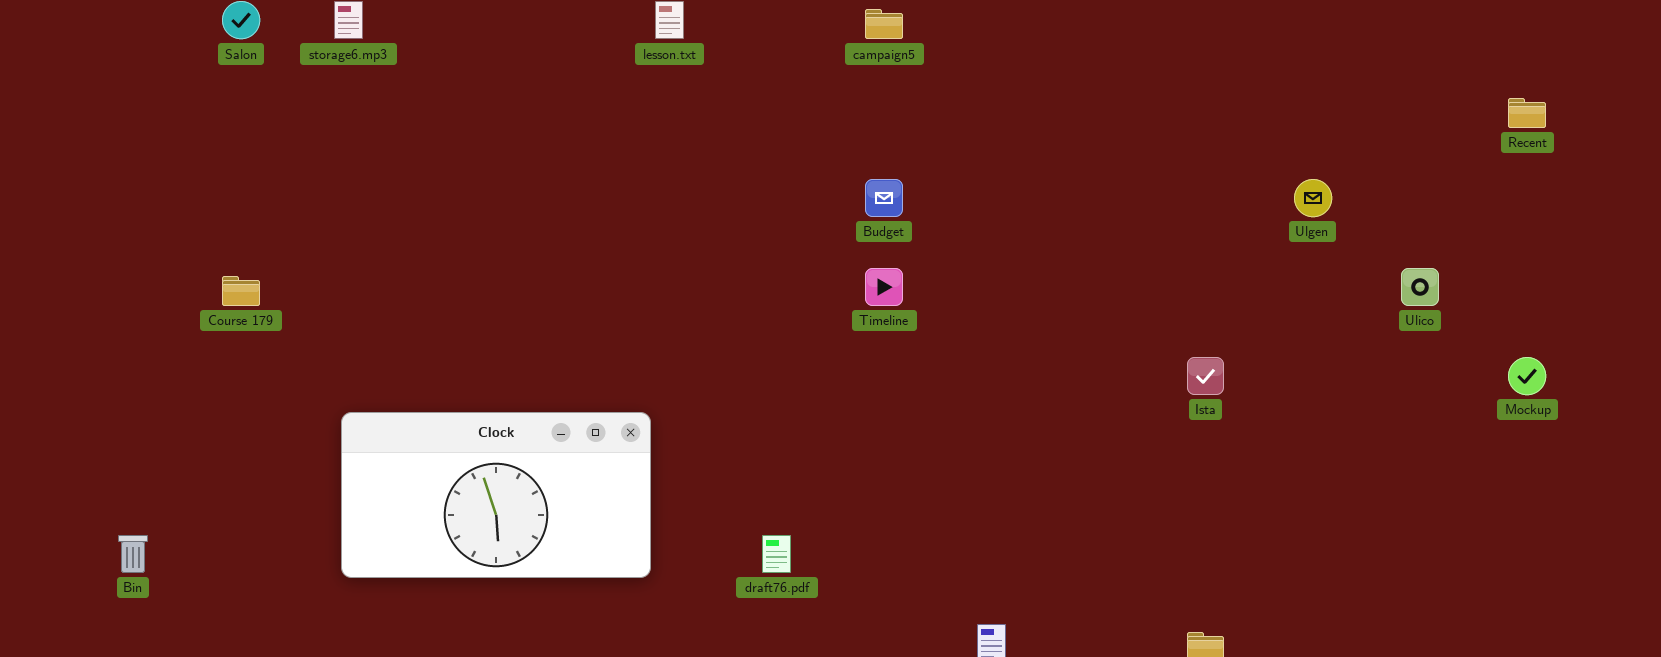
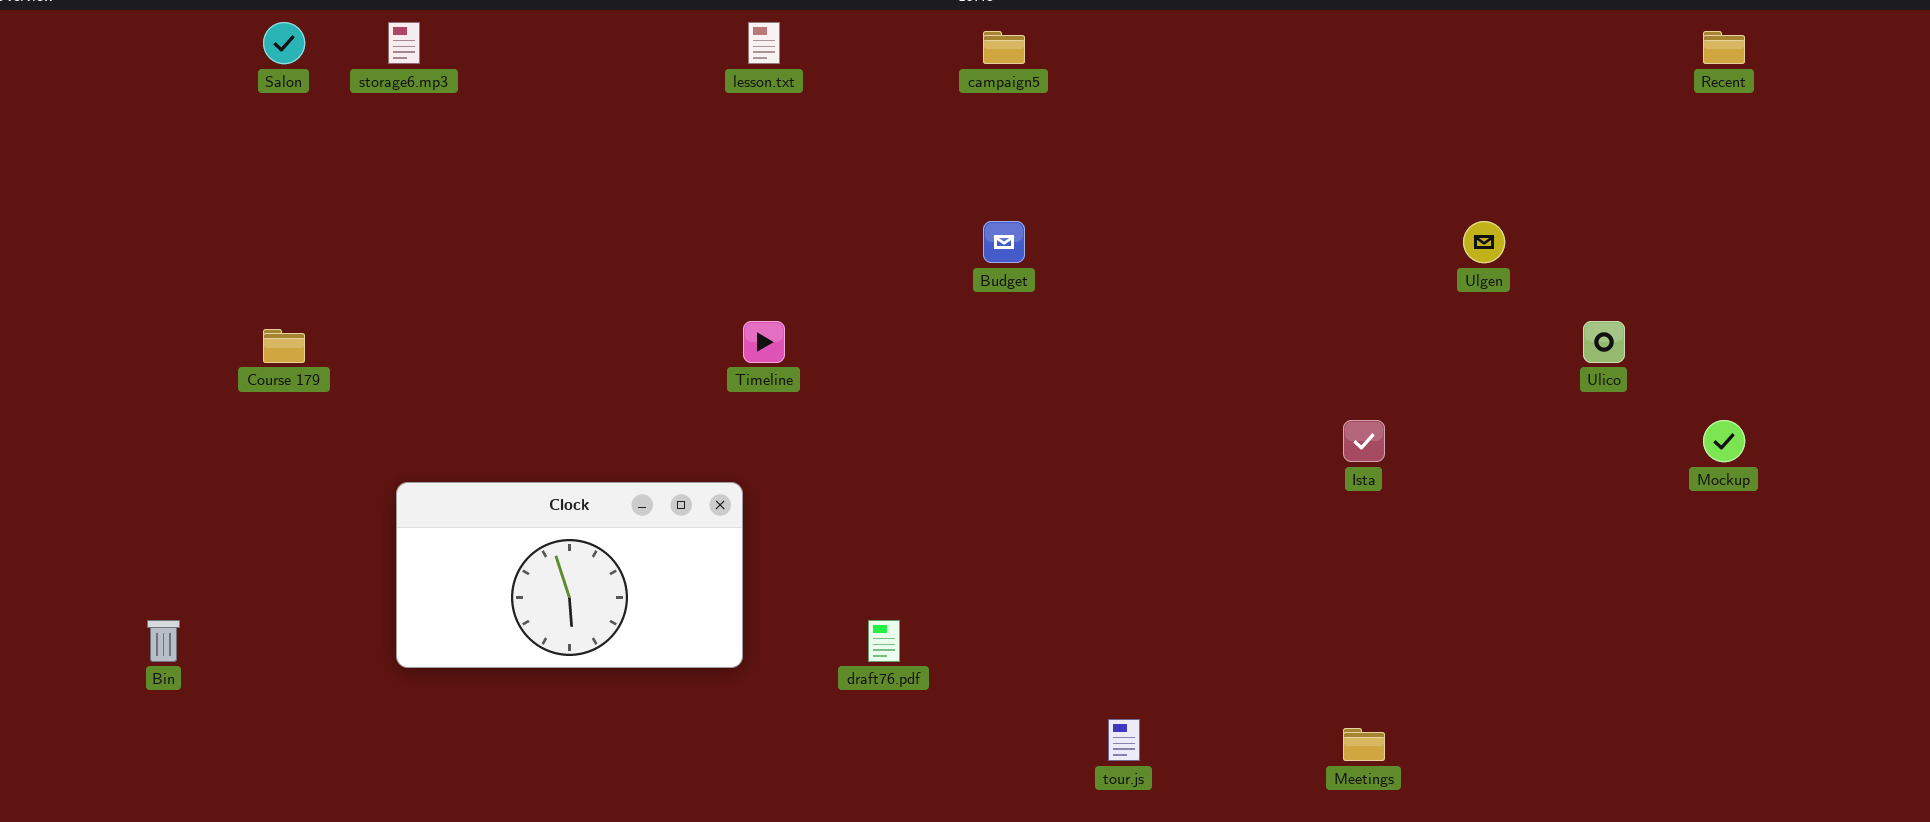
Recent: [1508,98,1546,128] -> [1703,31,1745,64], moved
Timeline: [865,268,903,306] -> [743,321,785,363], moved

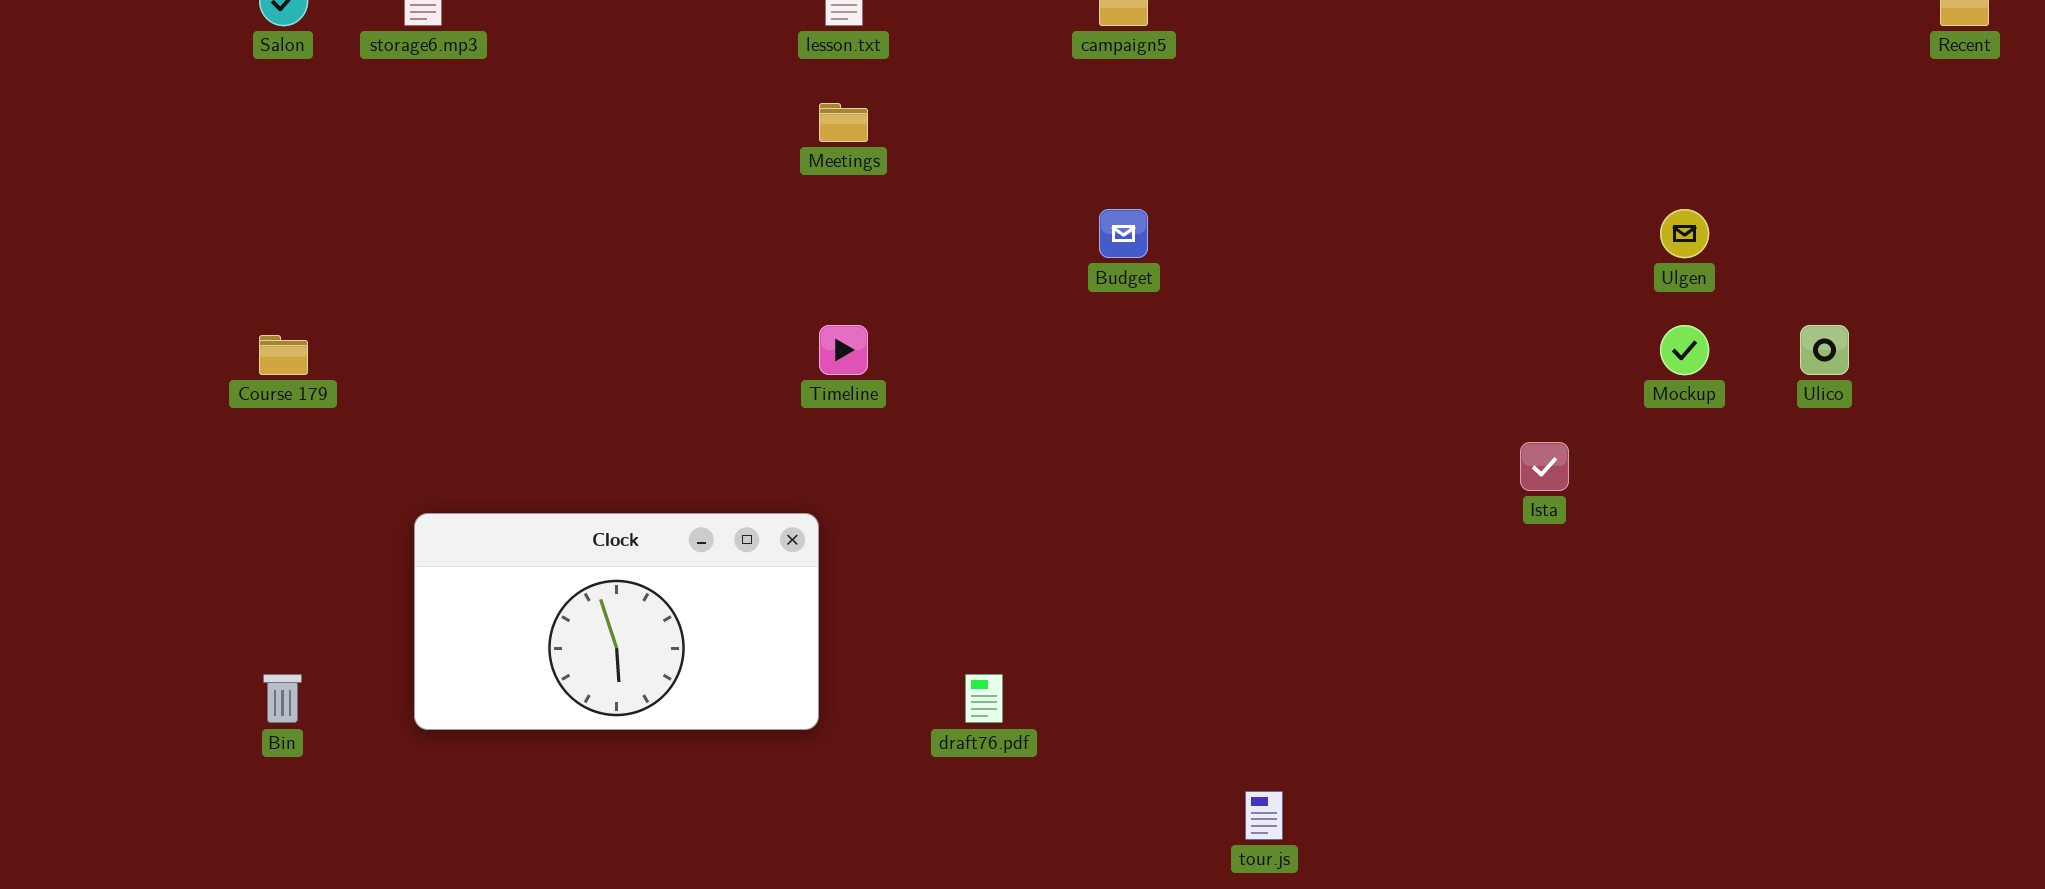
Mockup: [1703,420,1745,462] -> [1660,325,1709,375], moved
Bin: [147,620,180,662] -> [263,674,302,723], moved
Meetings: [1343,728,1385,761] -> [819,103,868,142], moved

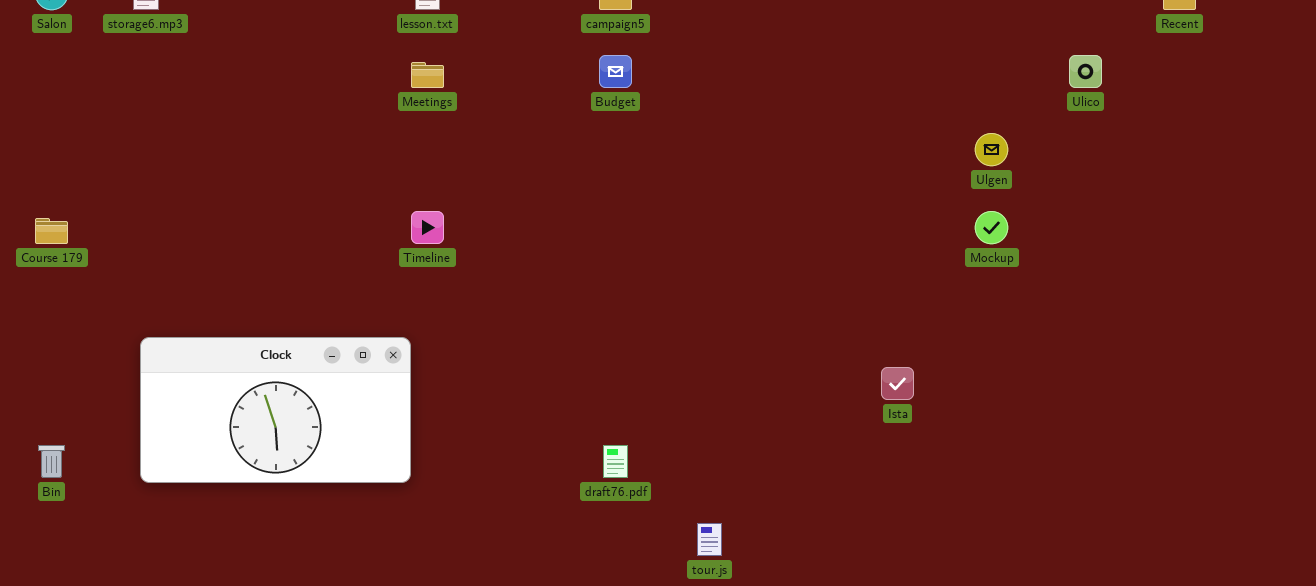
Budget: [1099,209,1148,258] -> [599,55,632,88], moved
Ulico: [1800,325,1849,375] -> [1069,55,1102,88], moved
Ista: [1520,442,1569,491] -> [881,367,914,400], moved
draft76.pdf: [965,674,1003,723] -> [603,445,628,478], moved

